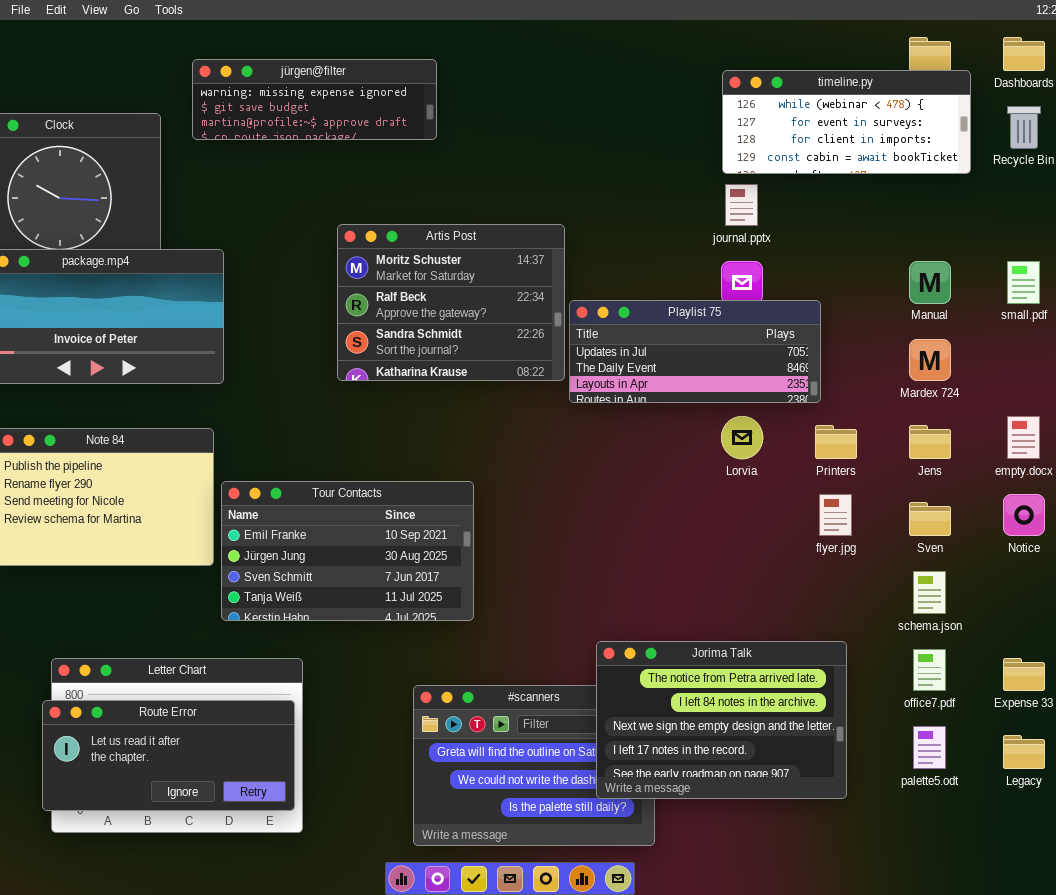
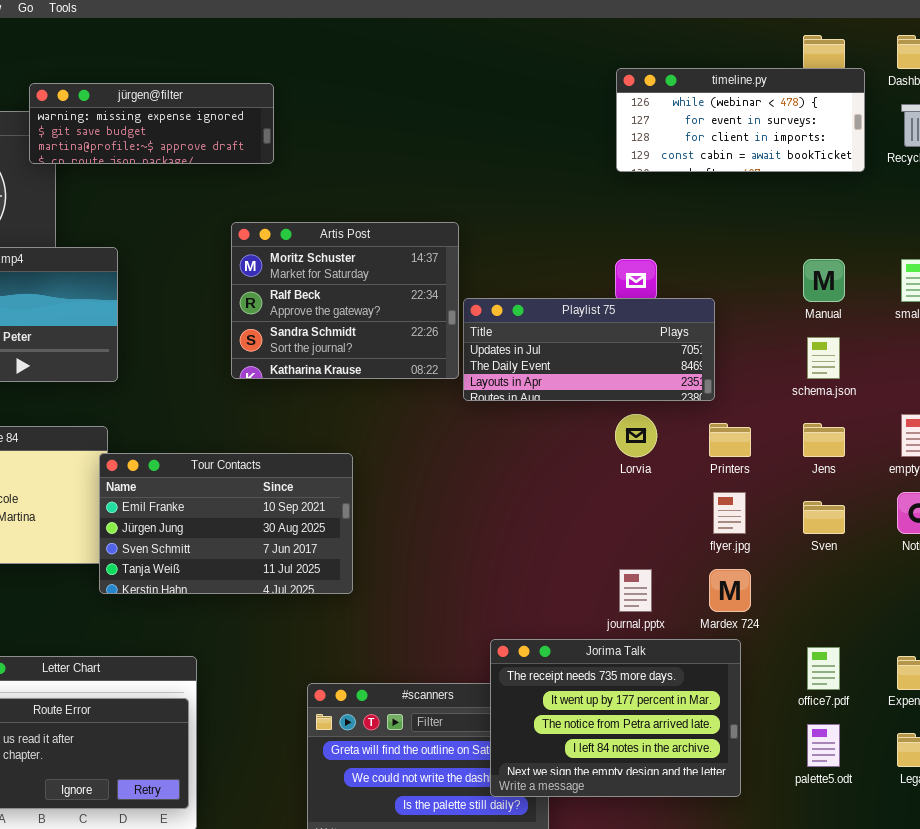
jürgen@filter: [192,59,437,140] -> [29,83,274,164], moved
journal.pptx: [725,184,758,226] -> [619,569,652,612], moved
Mardex 724: [909,339,951,381] -> [709,569,751,612], moved
Tour Contacts: [221,481,474,621] -> [99,453,353,594], moved
schema.json: [913,571,946,614] -> [807,337,840,379], moved
Jorima Talk: [596,641,847,799] -> [490,639,741,797], scrolled up 2 rows

